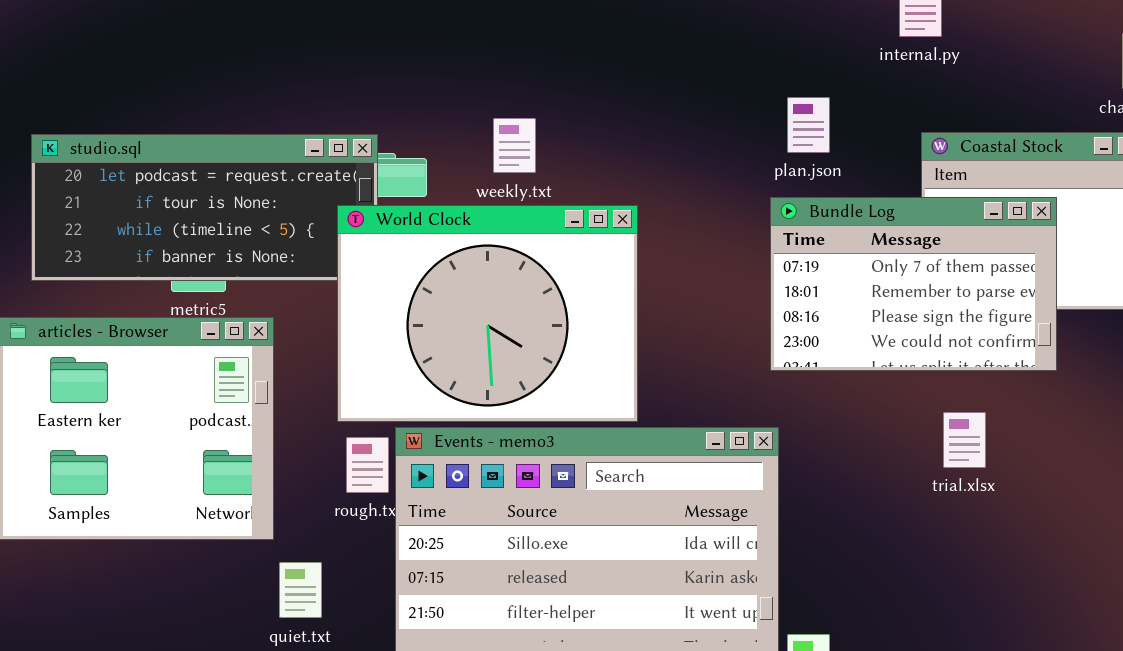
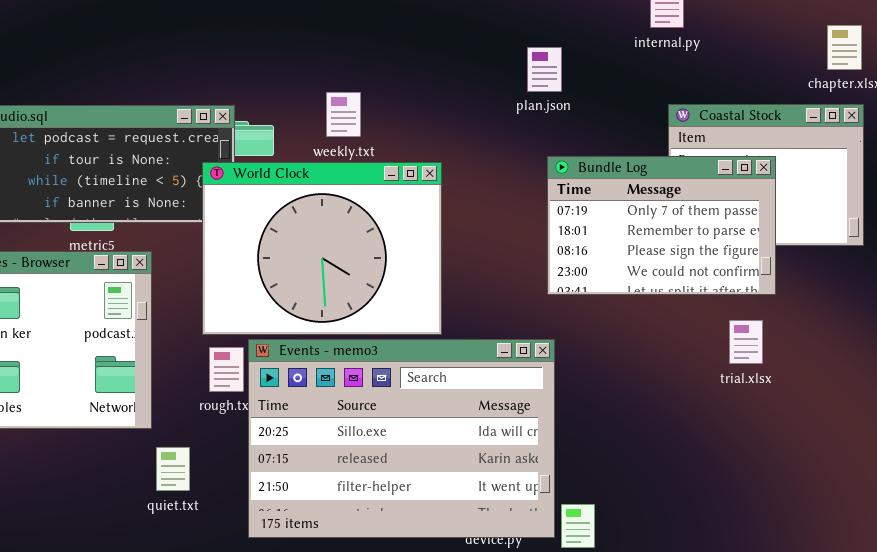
plan.json: [787,97,830,153] -> [527,47,562,92], moved
trial.xlsx: [943,412,986,468] -> [729,320,763,364], moved

